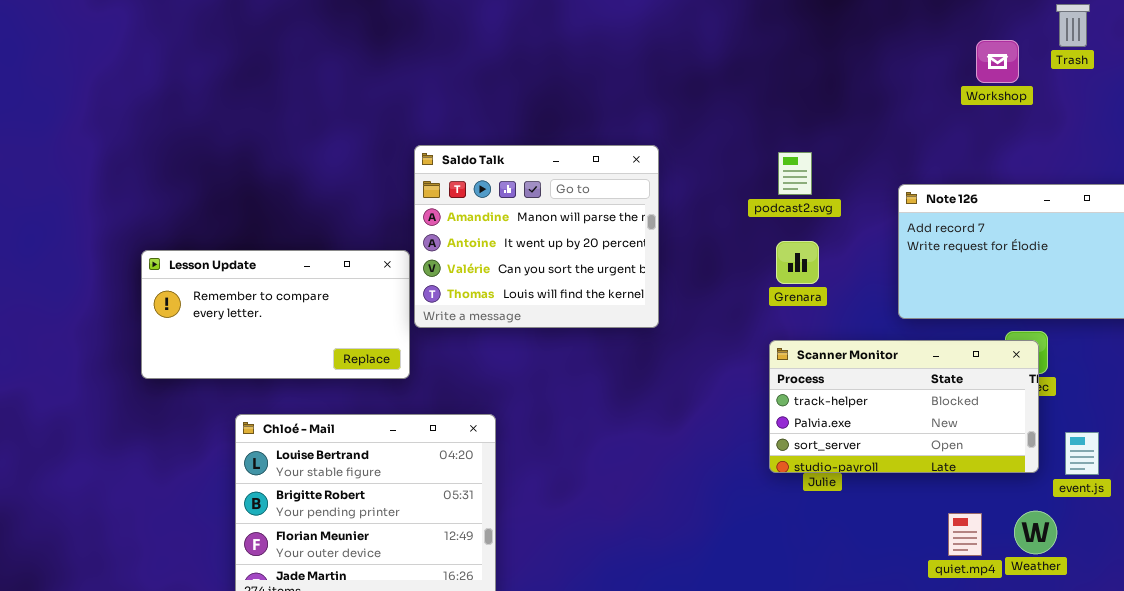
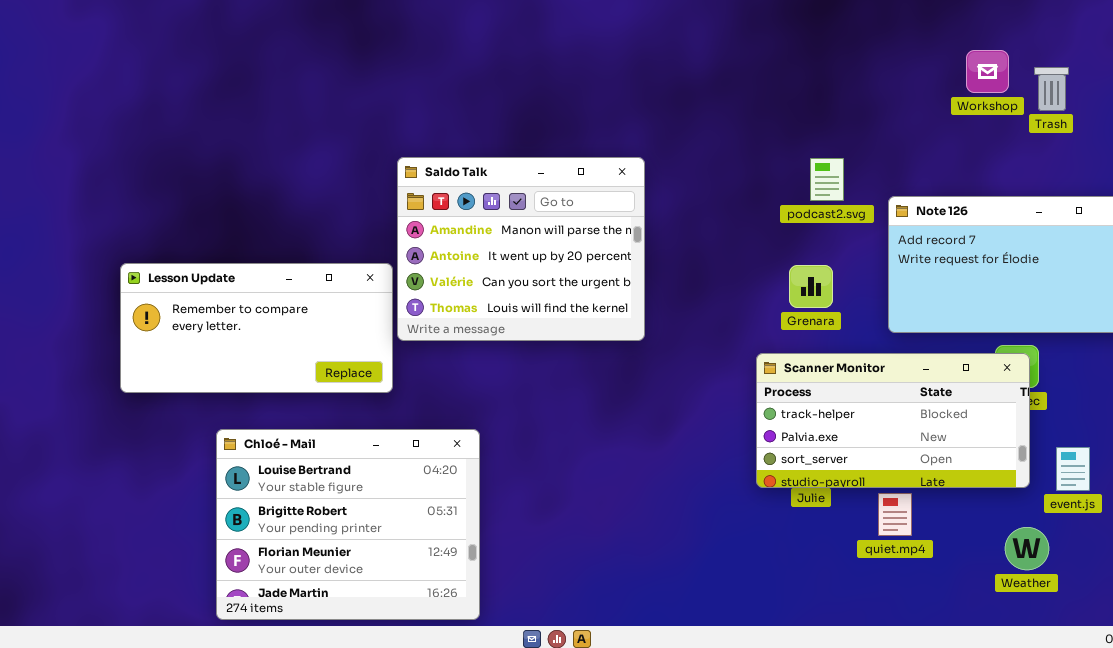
Trash: [1056,4,1090,47] -> [1034,67,1069,111], moved
podcast2.svg: [778,152,812,195] -> [810,158,844,201], moved
Grenara: [776,241,819,284] -> [789,265,833,308], moved
quiet.mp4: [948,513,982,556] -> [878,493,912,536], moved

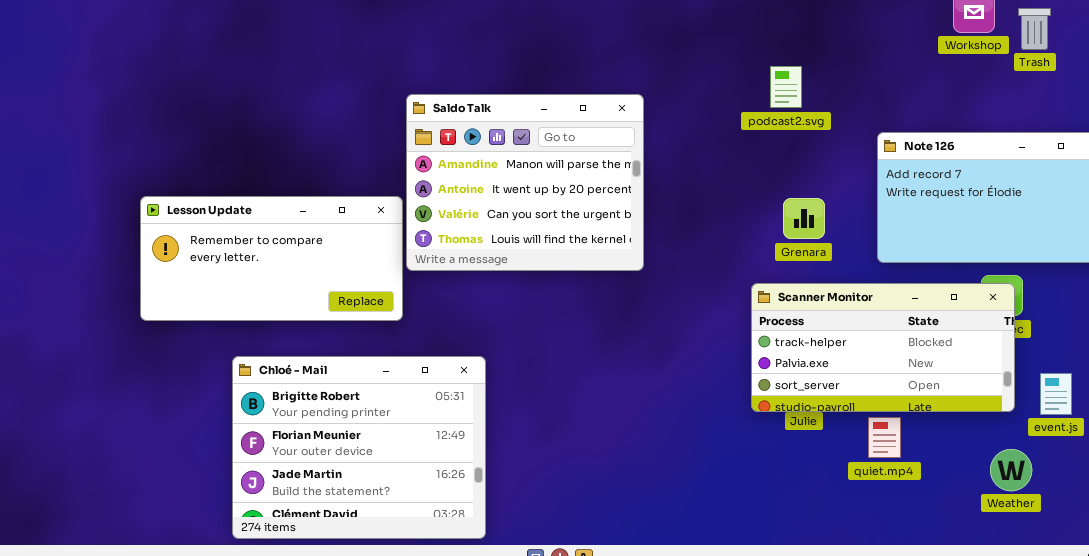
podcast2.svg: [810,158,844,201] -> [770,66,802,108], moved
Chloé - Mail: [216,429,480,620] -> [232,356,486,539], scrolled down 1 row

